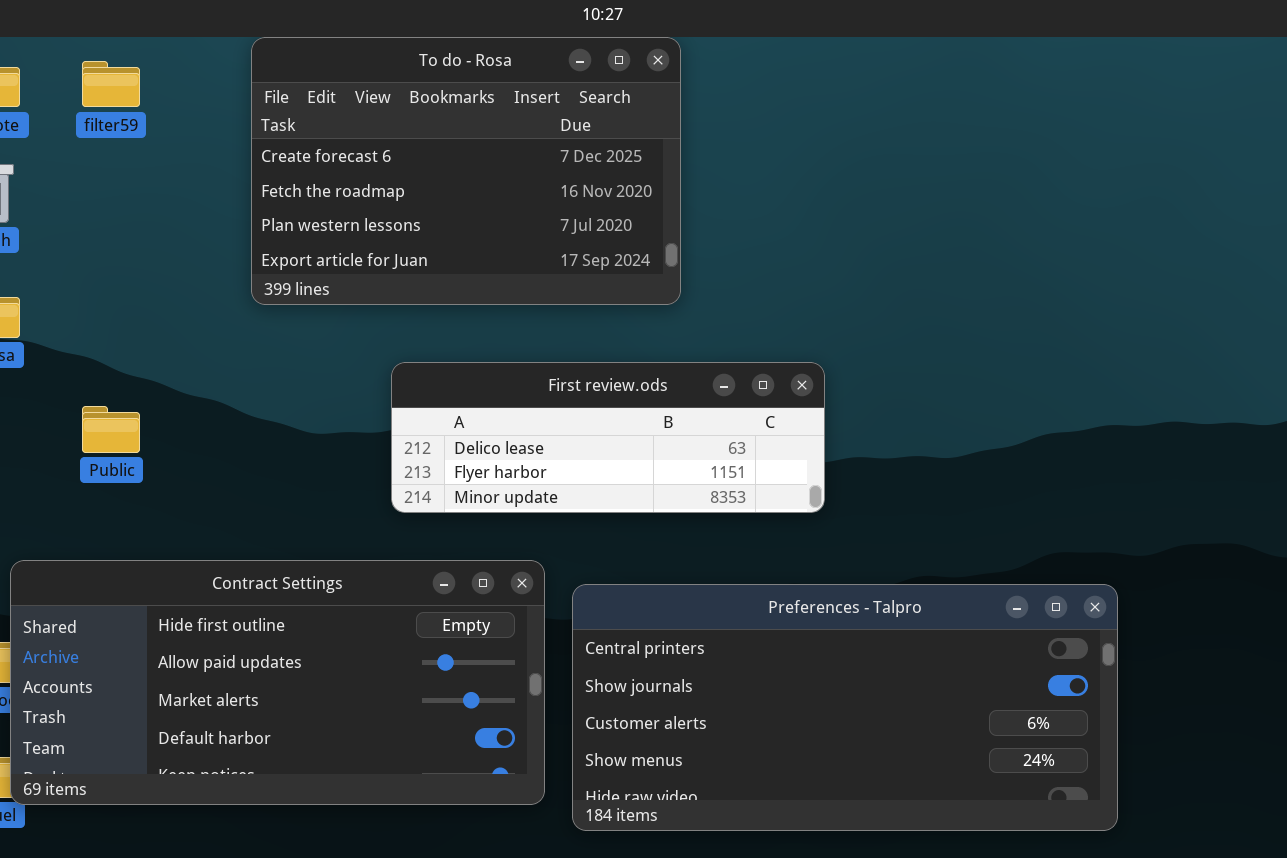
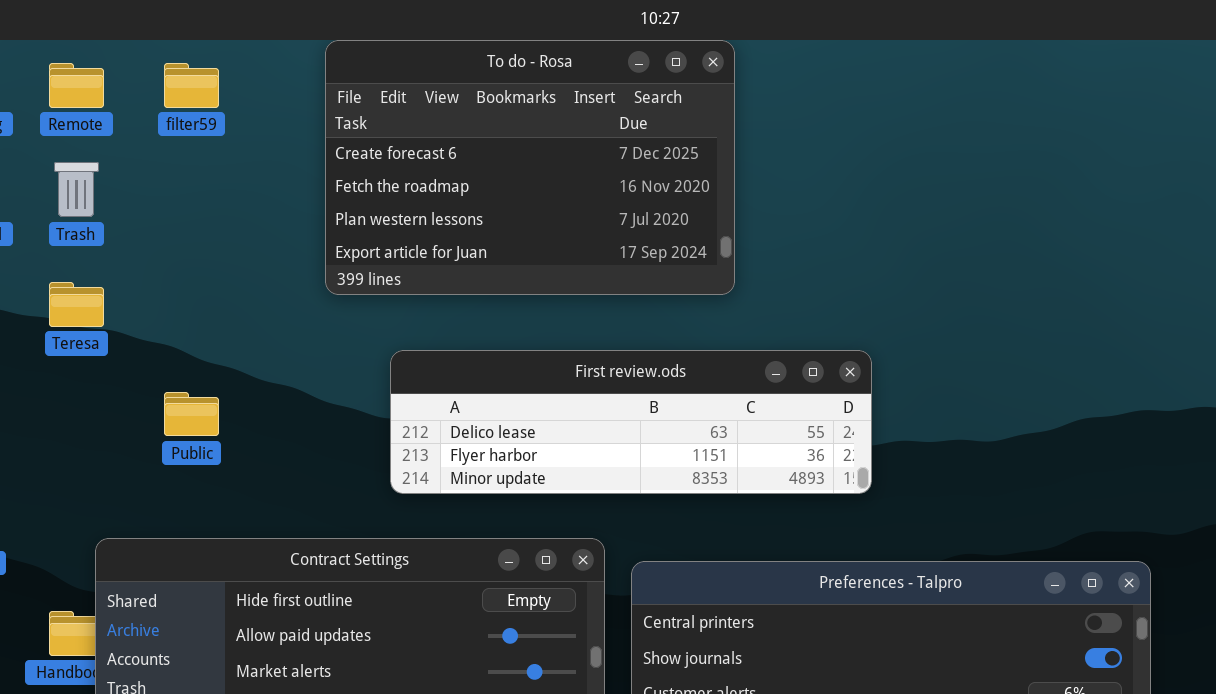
First review.ods: [391,362,825,513] -> [390,350,872,494], resized

